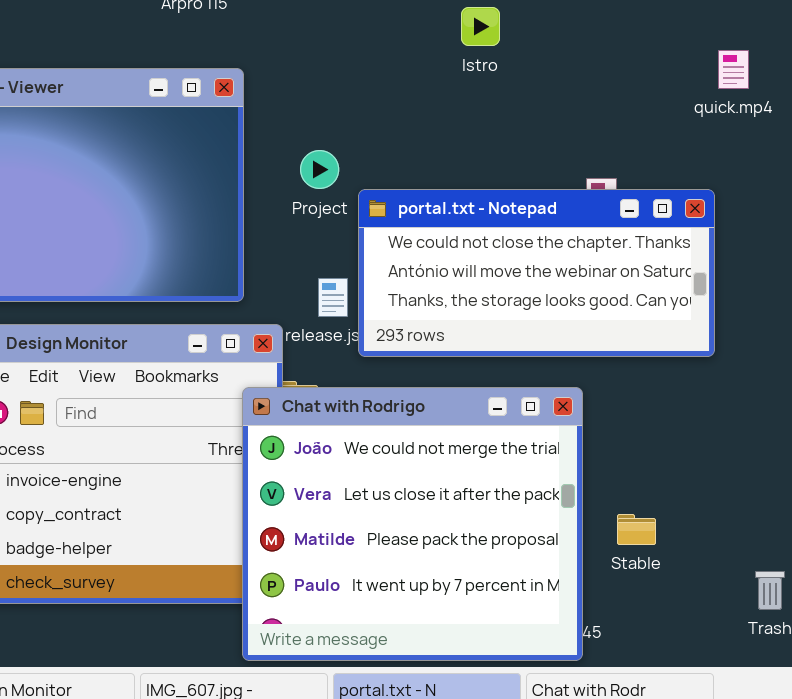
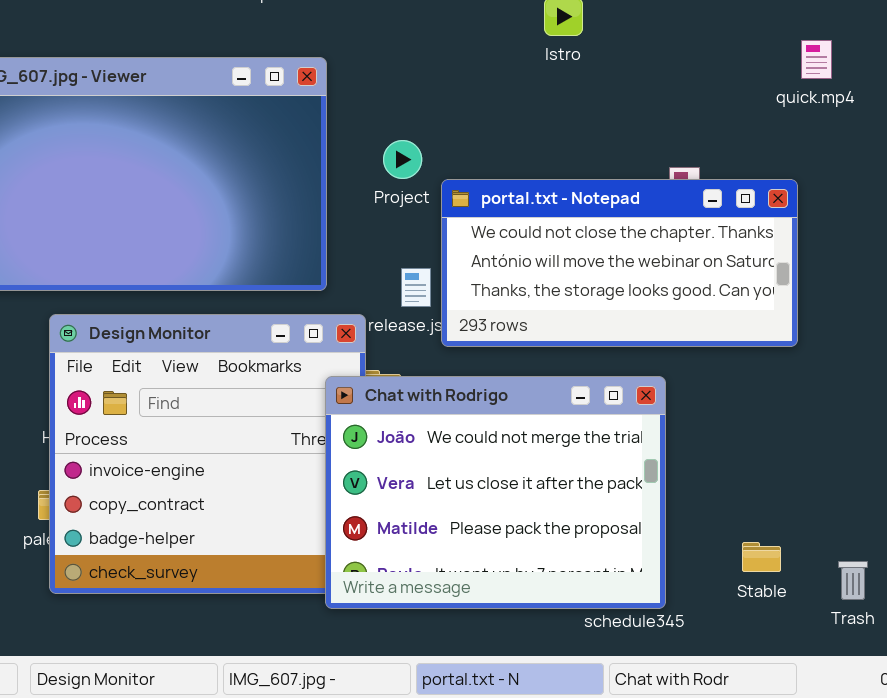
Chat with Rodrigo: [242,387,583,661] -> [325,376,666,609], resized
Stable: [617,514,656,545] -> [742,542,781,572], moved

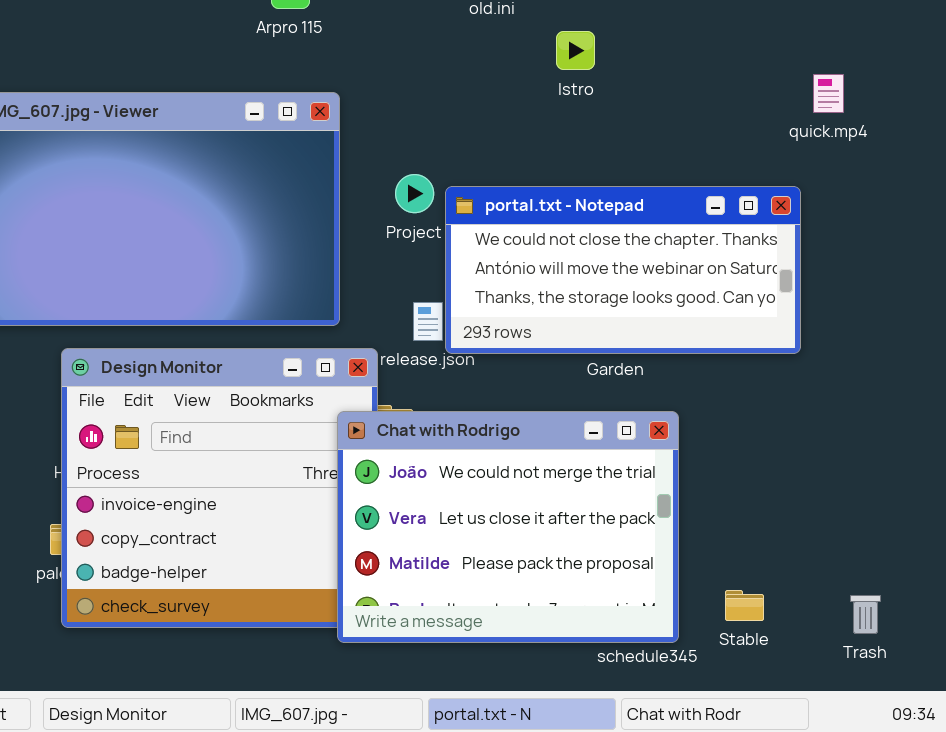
portal.txt - Notepad: [441,179,798,347] -> [445,186,801,354], moved
Stable: [742,542,781,572] -> [725,590,764,621], moved

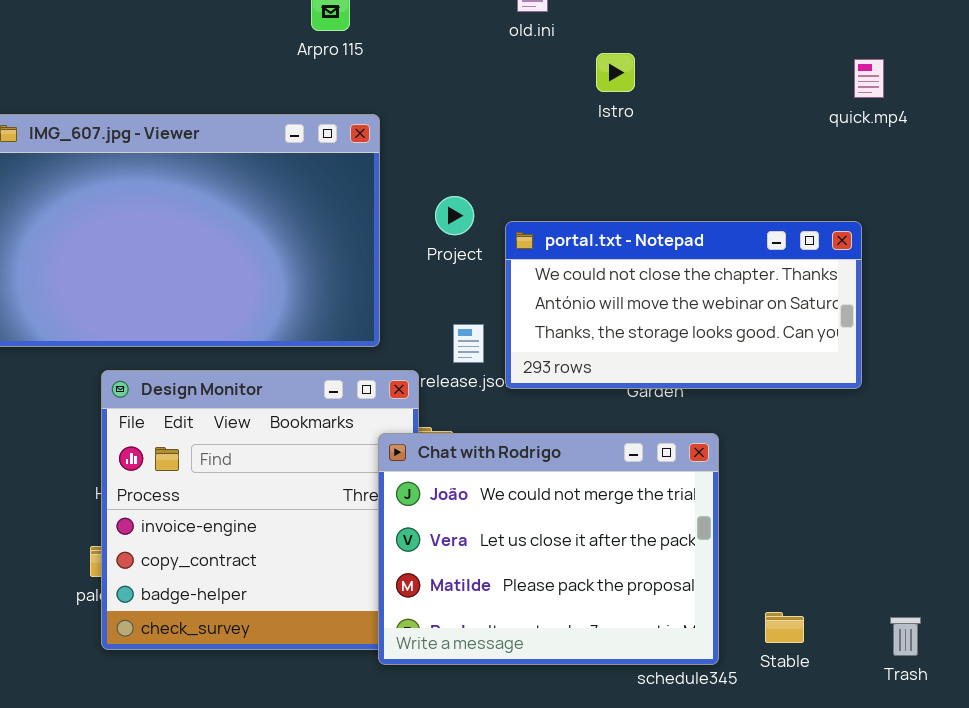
quick.mp4: [813,74,844,113] -> [854,59,884,98], moved
portal.txt - Notepad: [445,186,801,354] -> [505,221,862,389], moved

